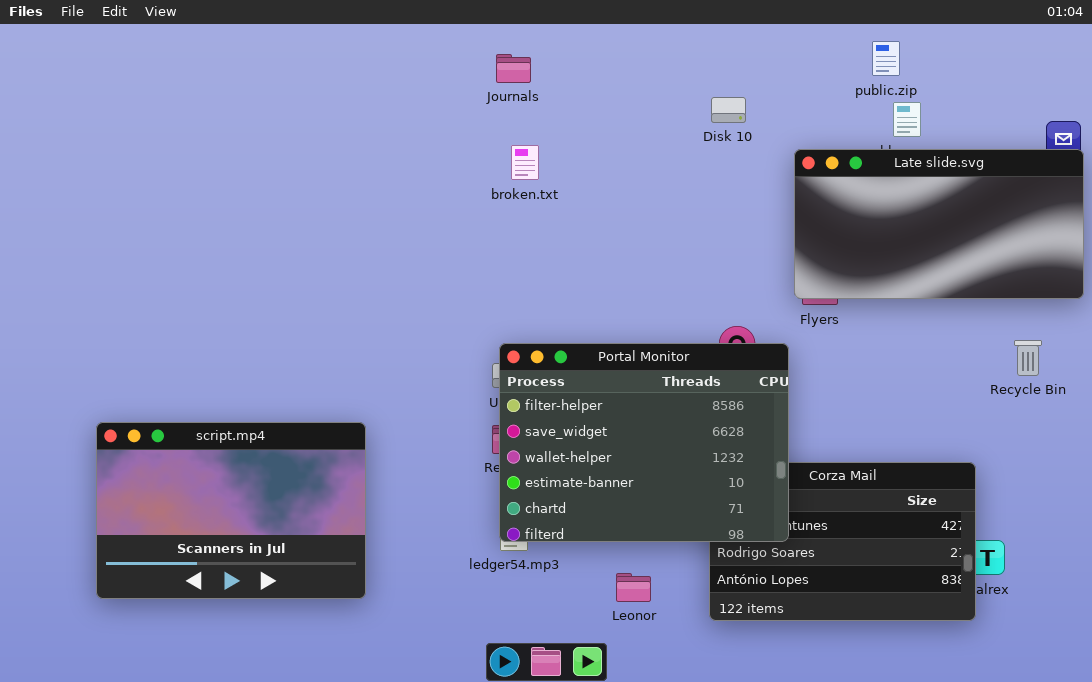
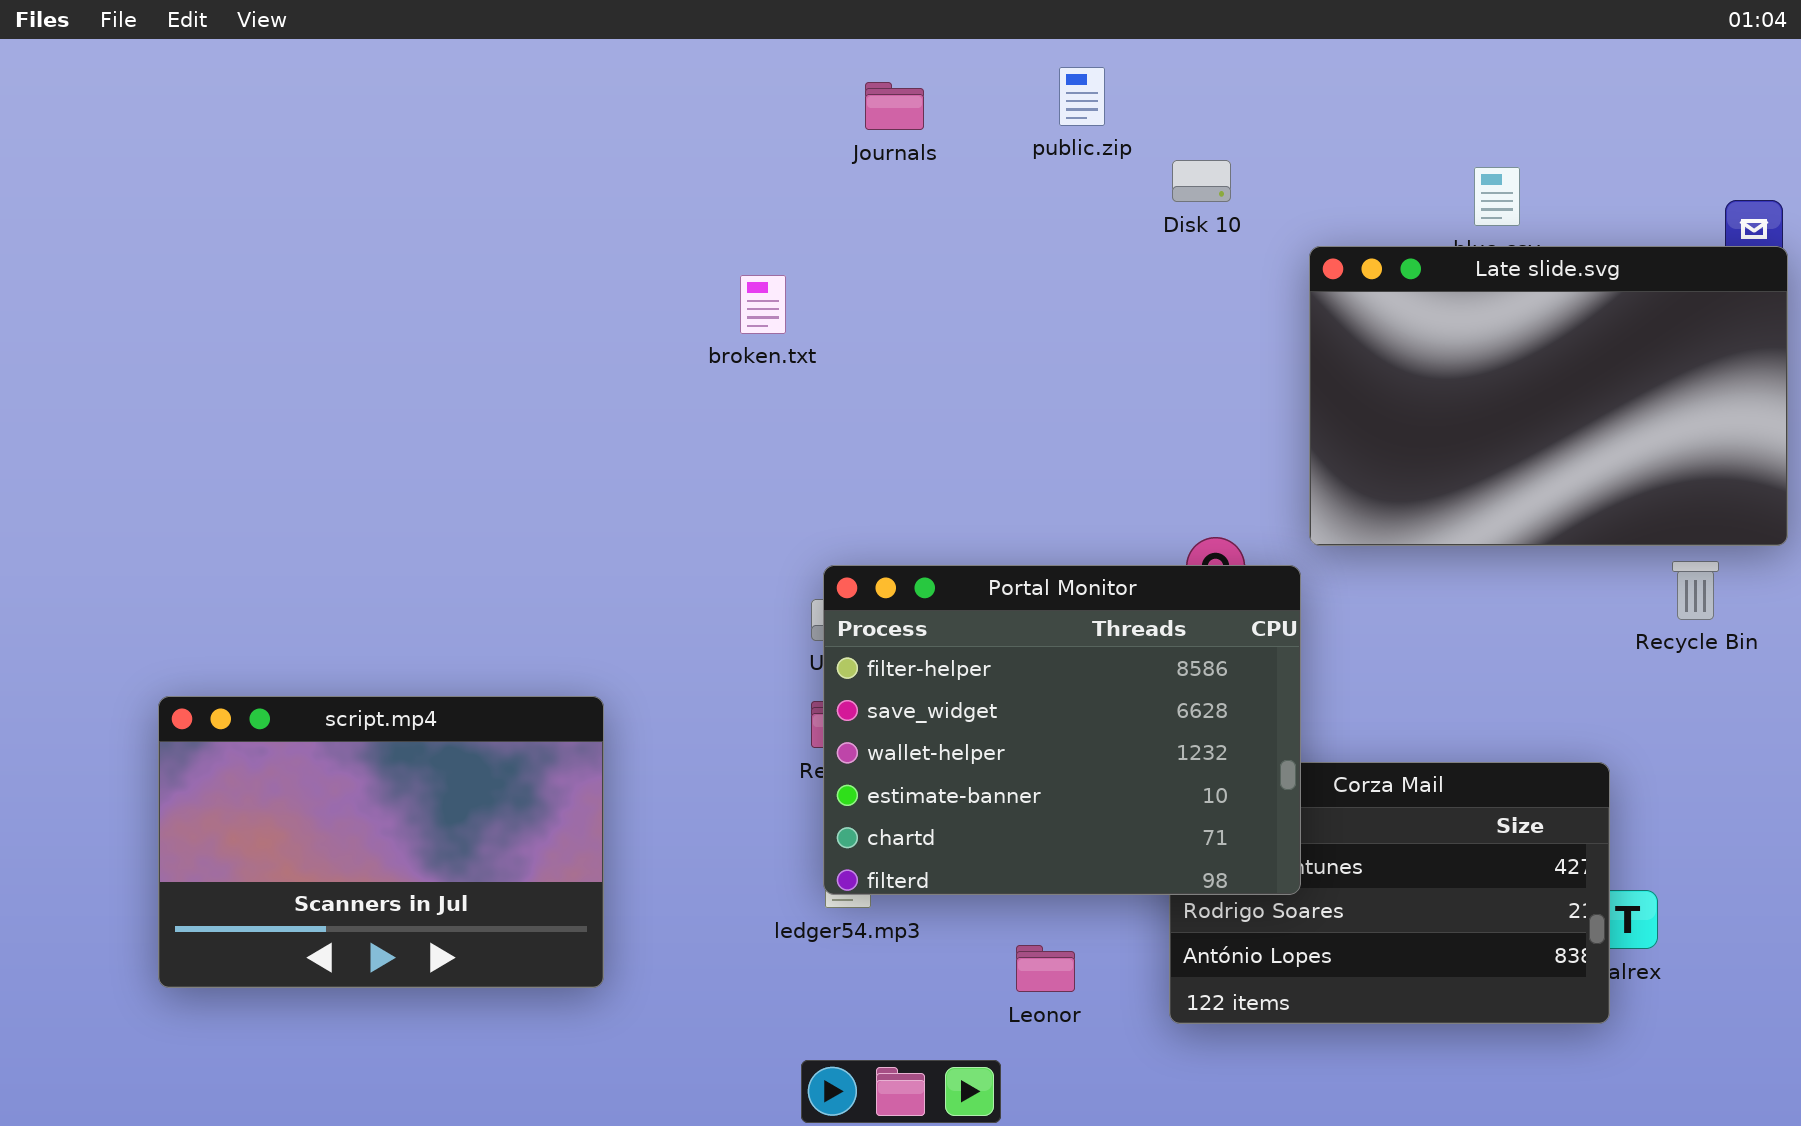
public.zip: [872,41,900,76] -> [1059,67,1105,126], moved
Journals: [496,54,531,83] -> [865,82,924,130], moved
broken.txt: [511,145,539,180] -> [740,275,786,334], moved
Late slide.svg: [794,149,1084,299] -> [1309,246,1788,546], resized

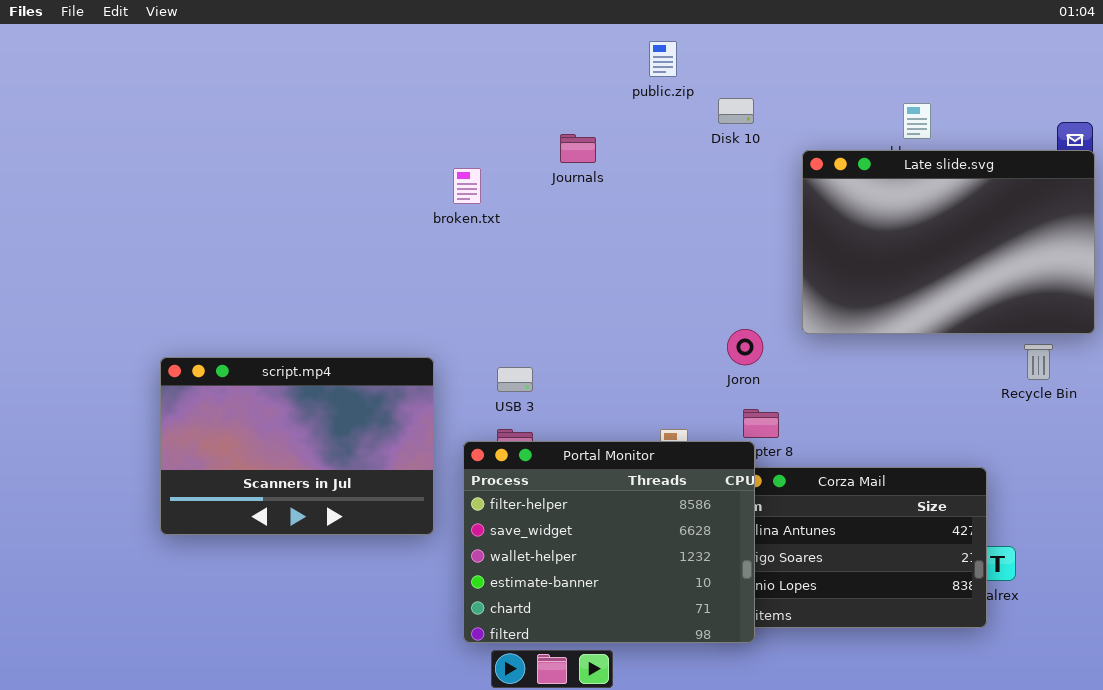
Journals: [865,82,924,130] -> [560,134,596,163], moved
Portal Monitor: [823,565,1301,895] -> [463,441,755,643], moved
script.mp4: [158,696,604,988] -> [160,357,434,535], moved

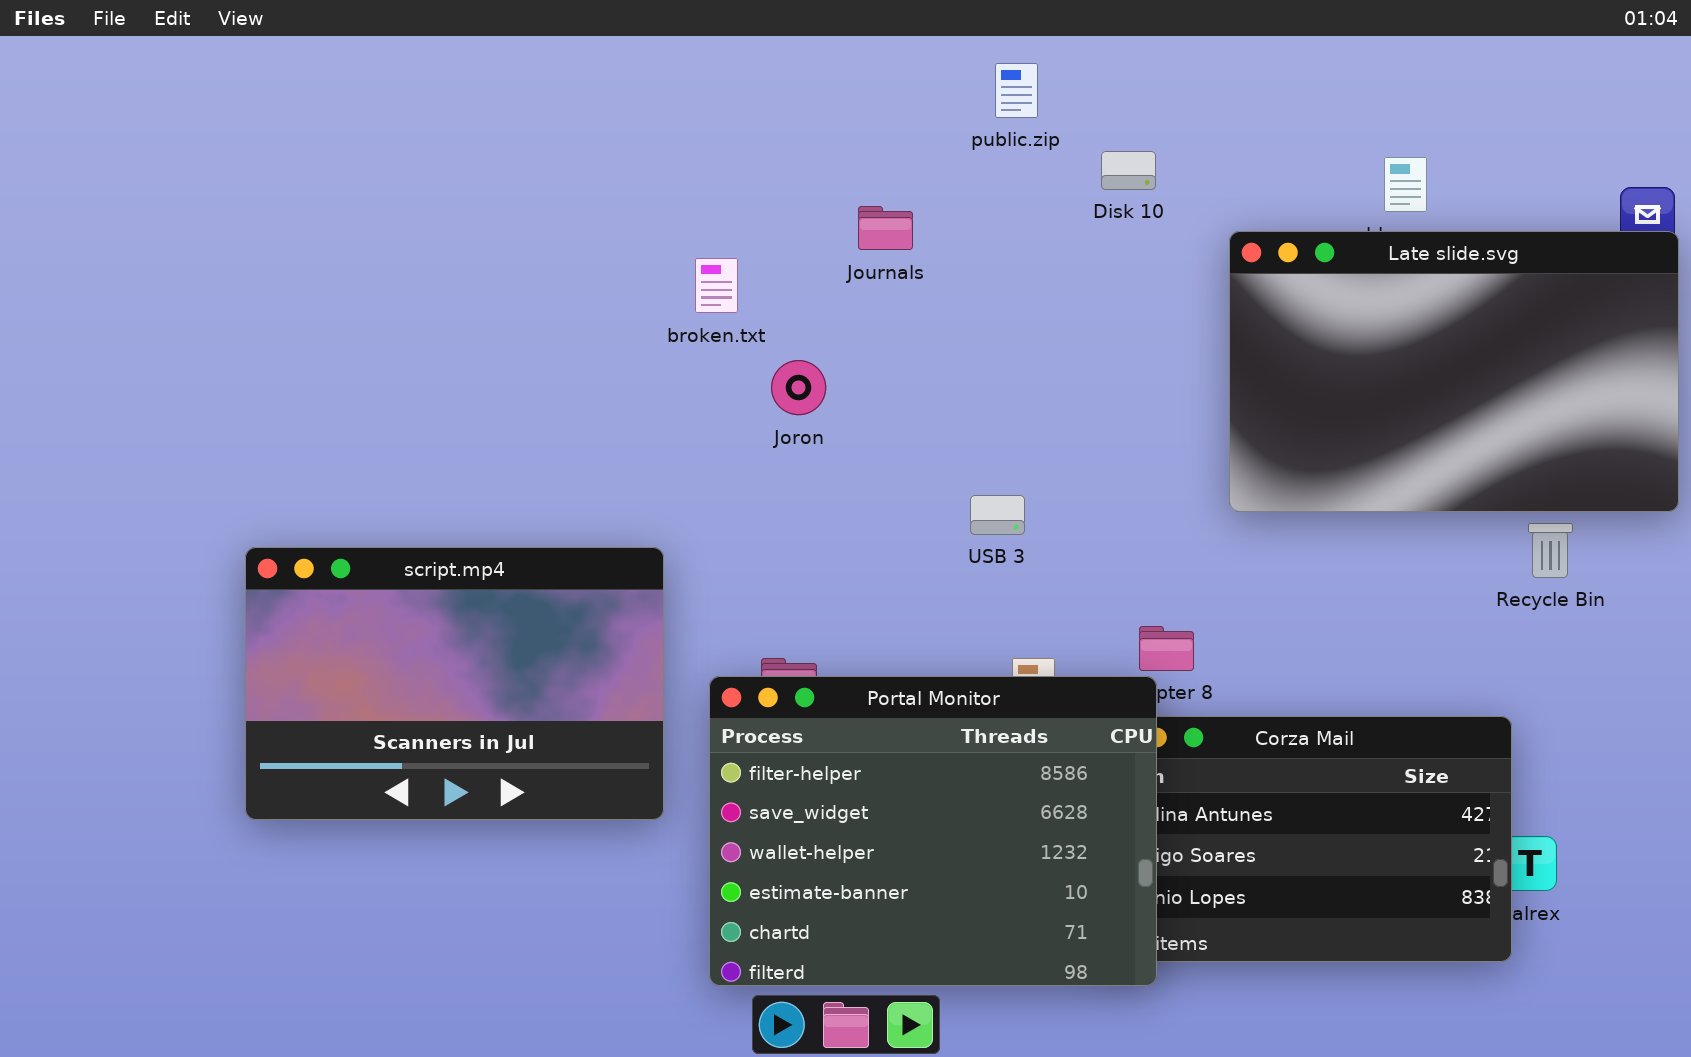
Joron: [727,329,763,365] -> [771,360,826,415], moved
Recycle Bin: [1024,344,1053,380] -> [1528,523,1573,578], moved
USB 3: [497,367,533,392] -> [970,495,1025,535], moved

